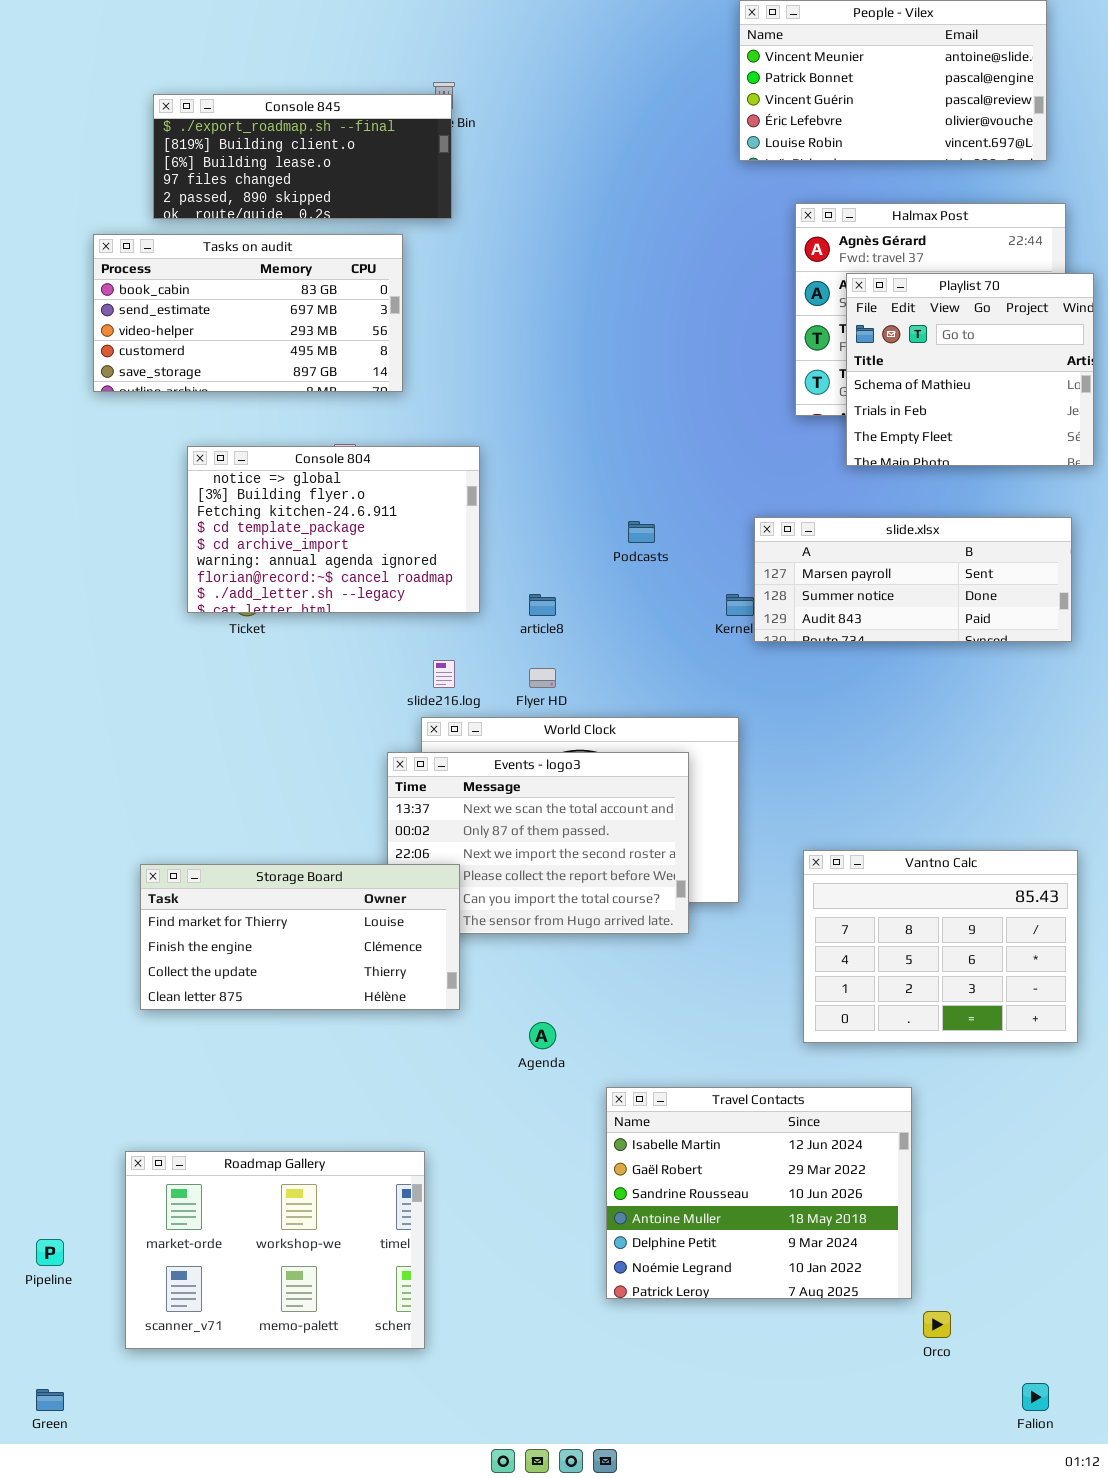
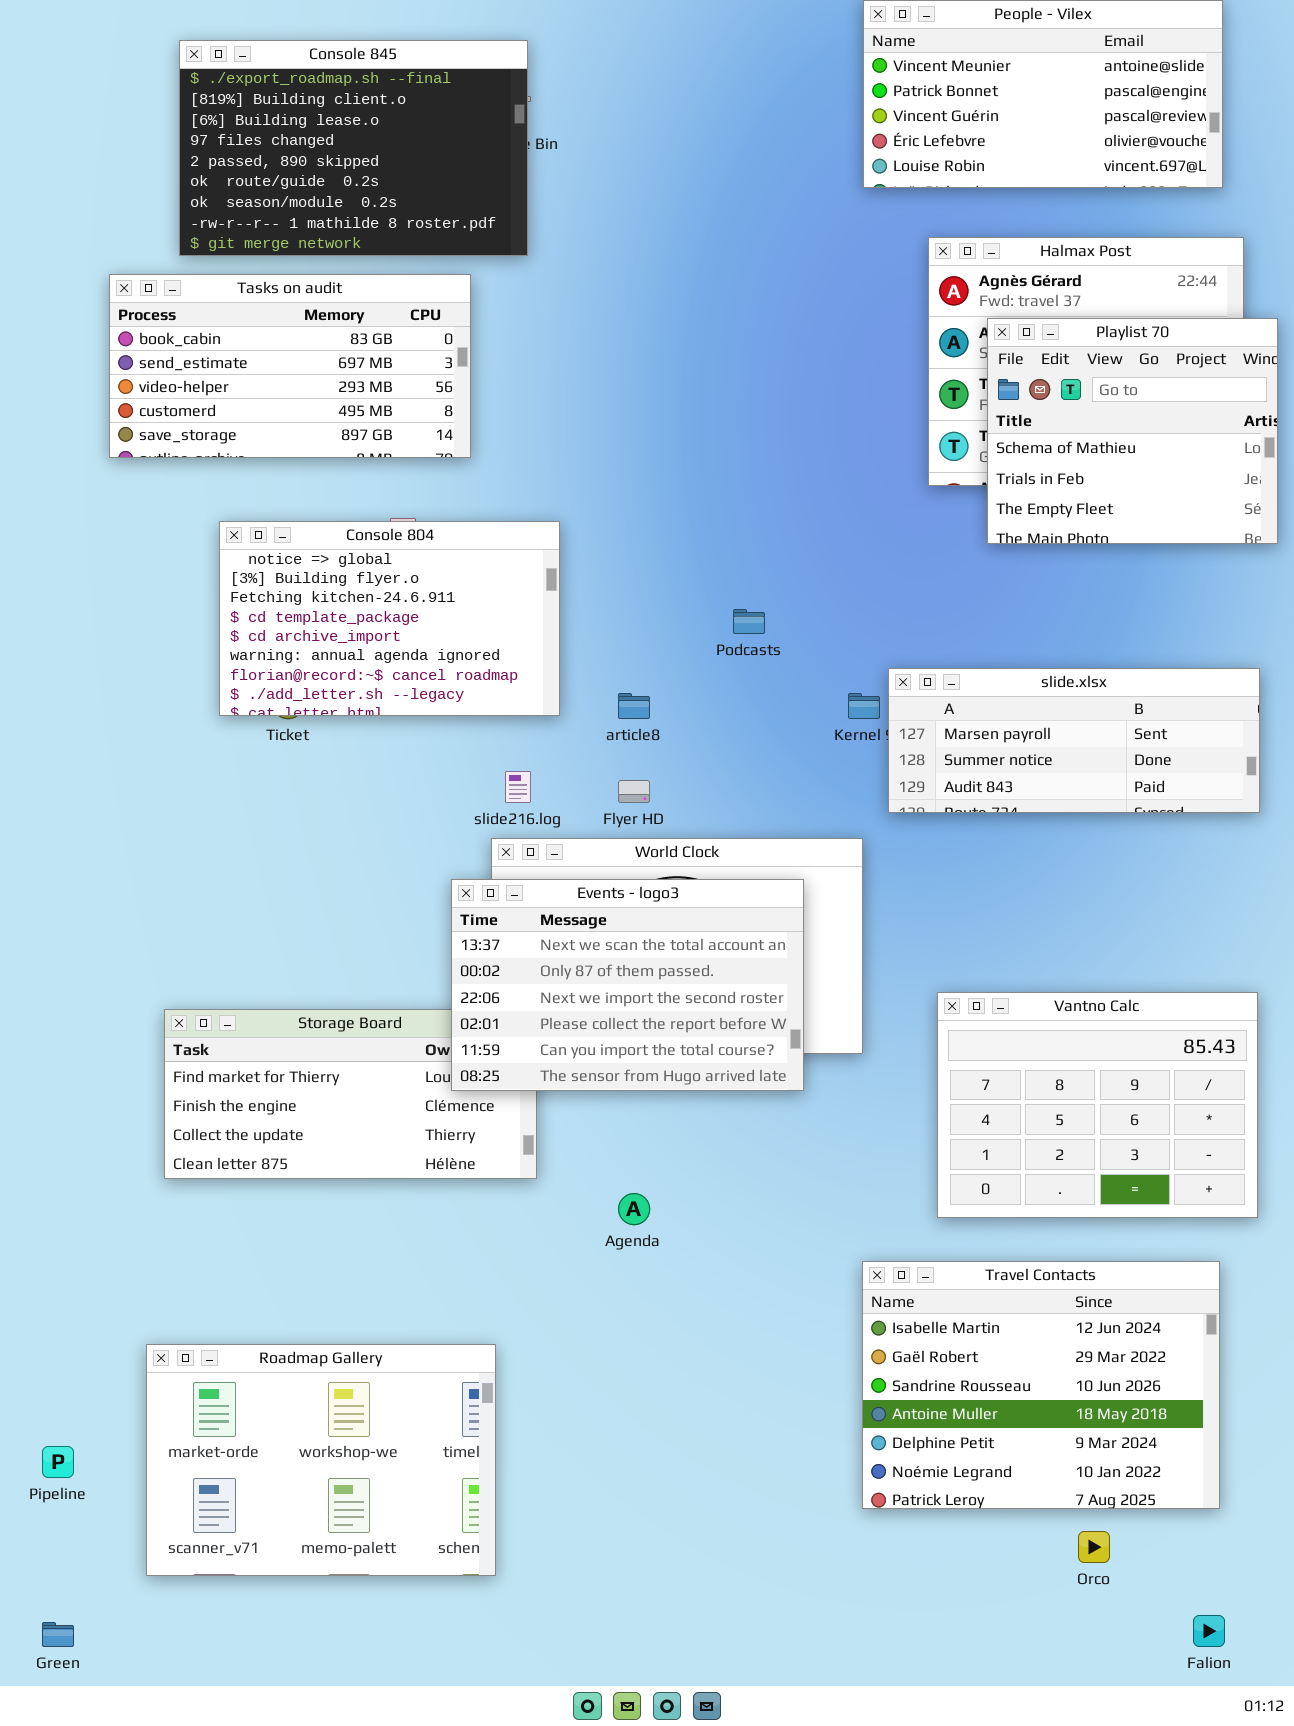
Console 845: [153,94,452,219] -> [179,40,528,256], resized
slide.xlsx: [754,517,1072,642] -> [888,668,1260,813], moved
Events - logo3: [387,752,689,934] -> [451,879,804,1091], raised
Travel Contacts: [606,1087,912,1299] -> [862,1261,1220,1509], moved

